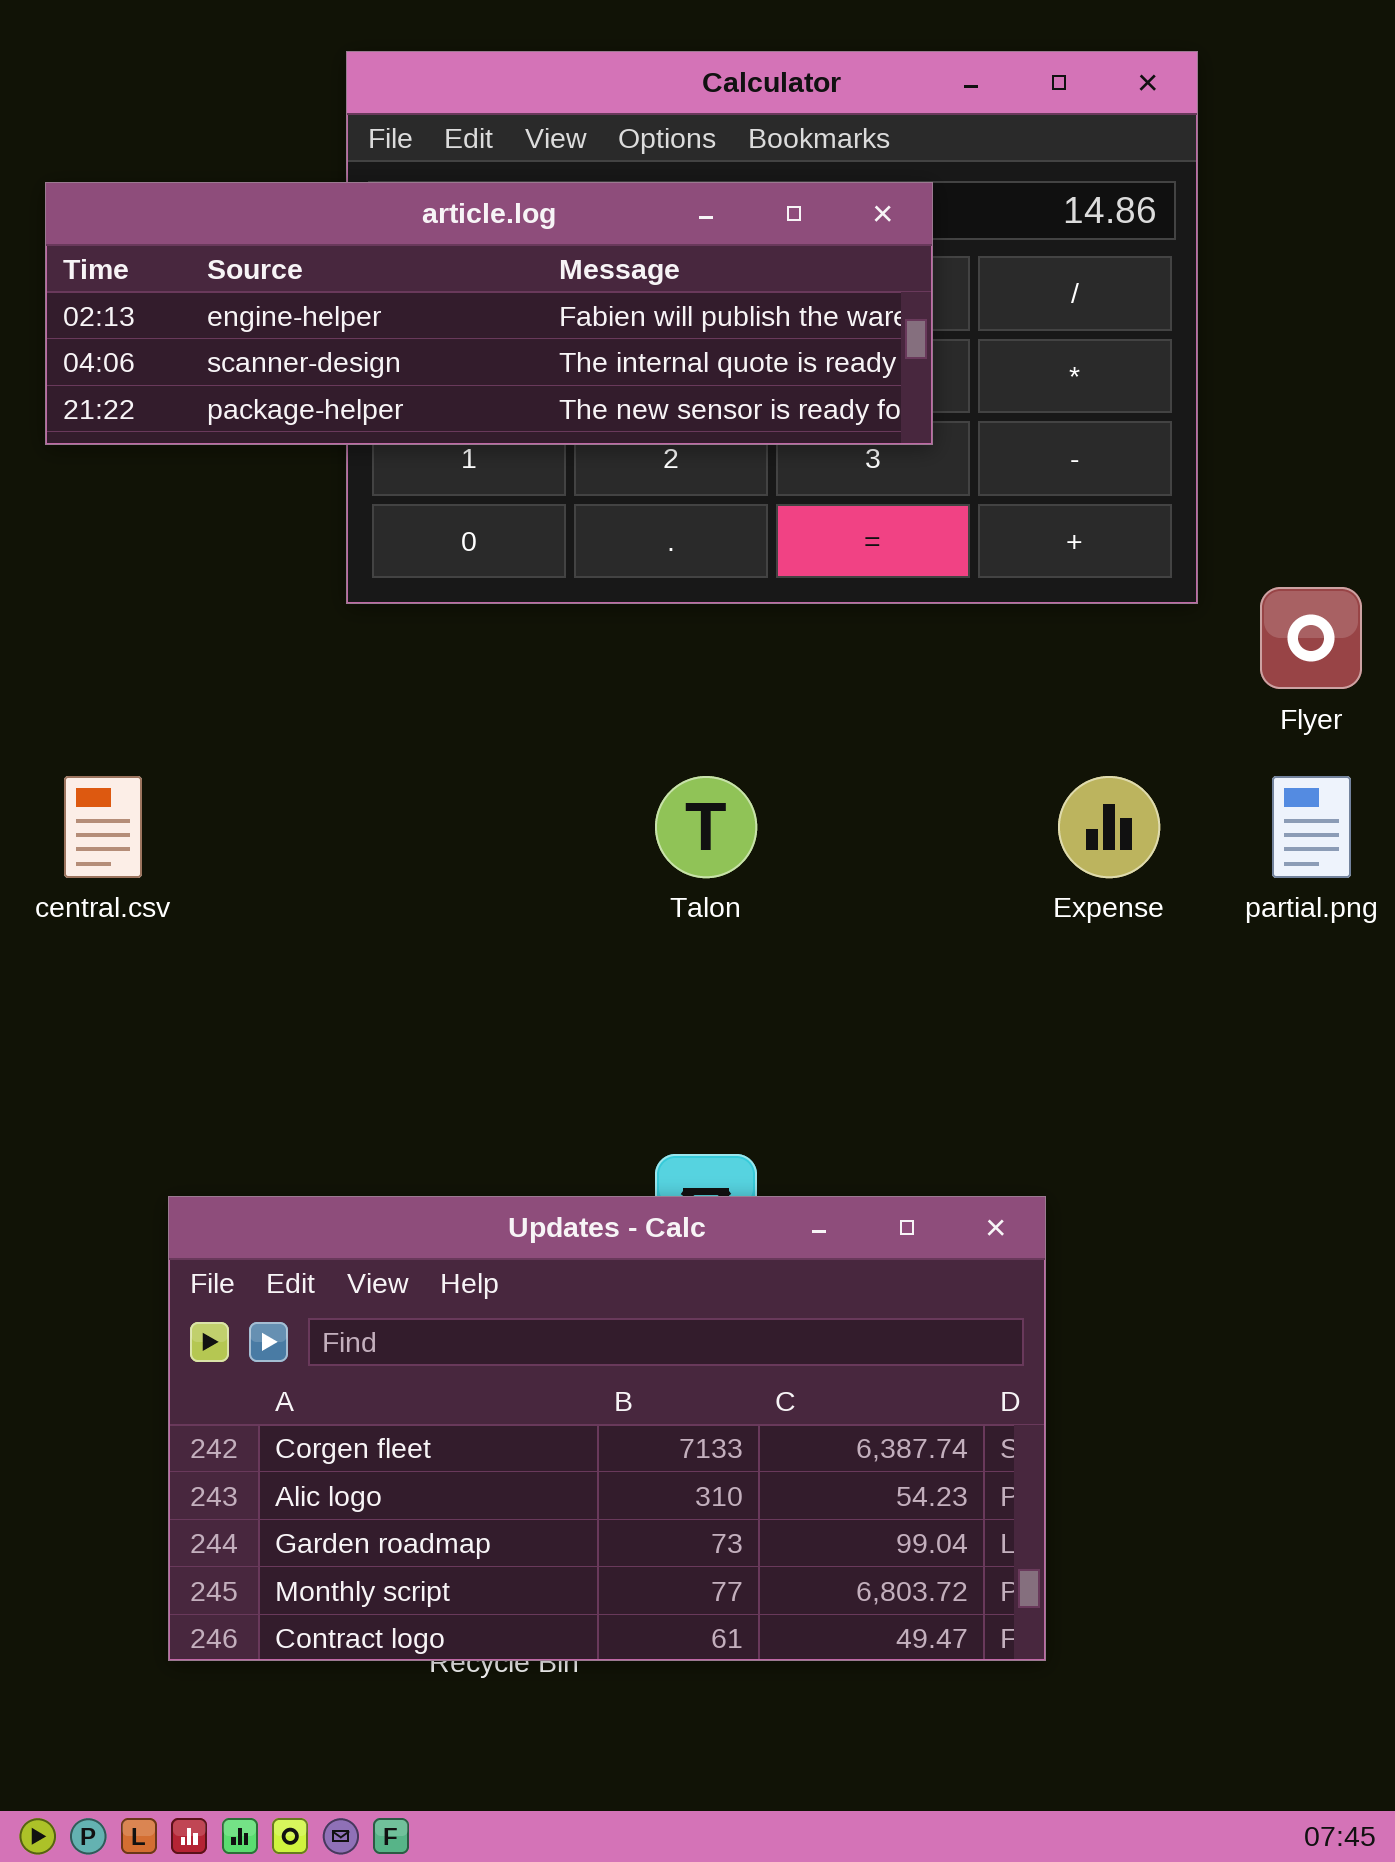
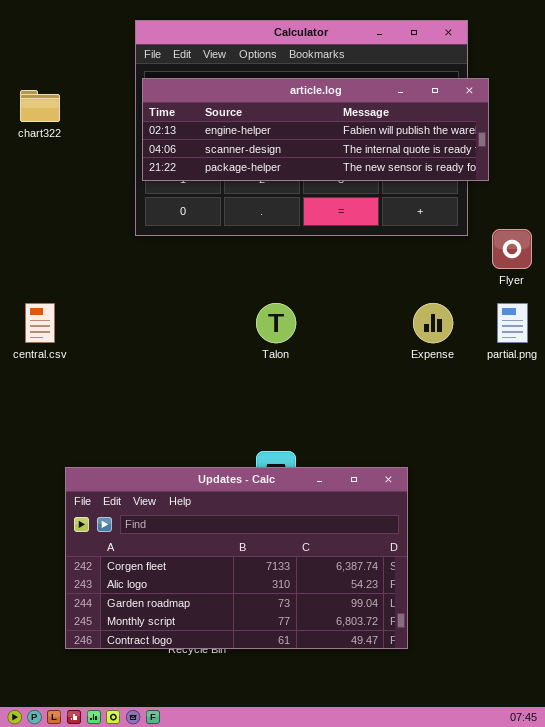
article.log: [45,182,933,445] -> [142,78,489,181], moved

